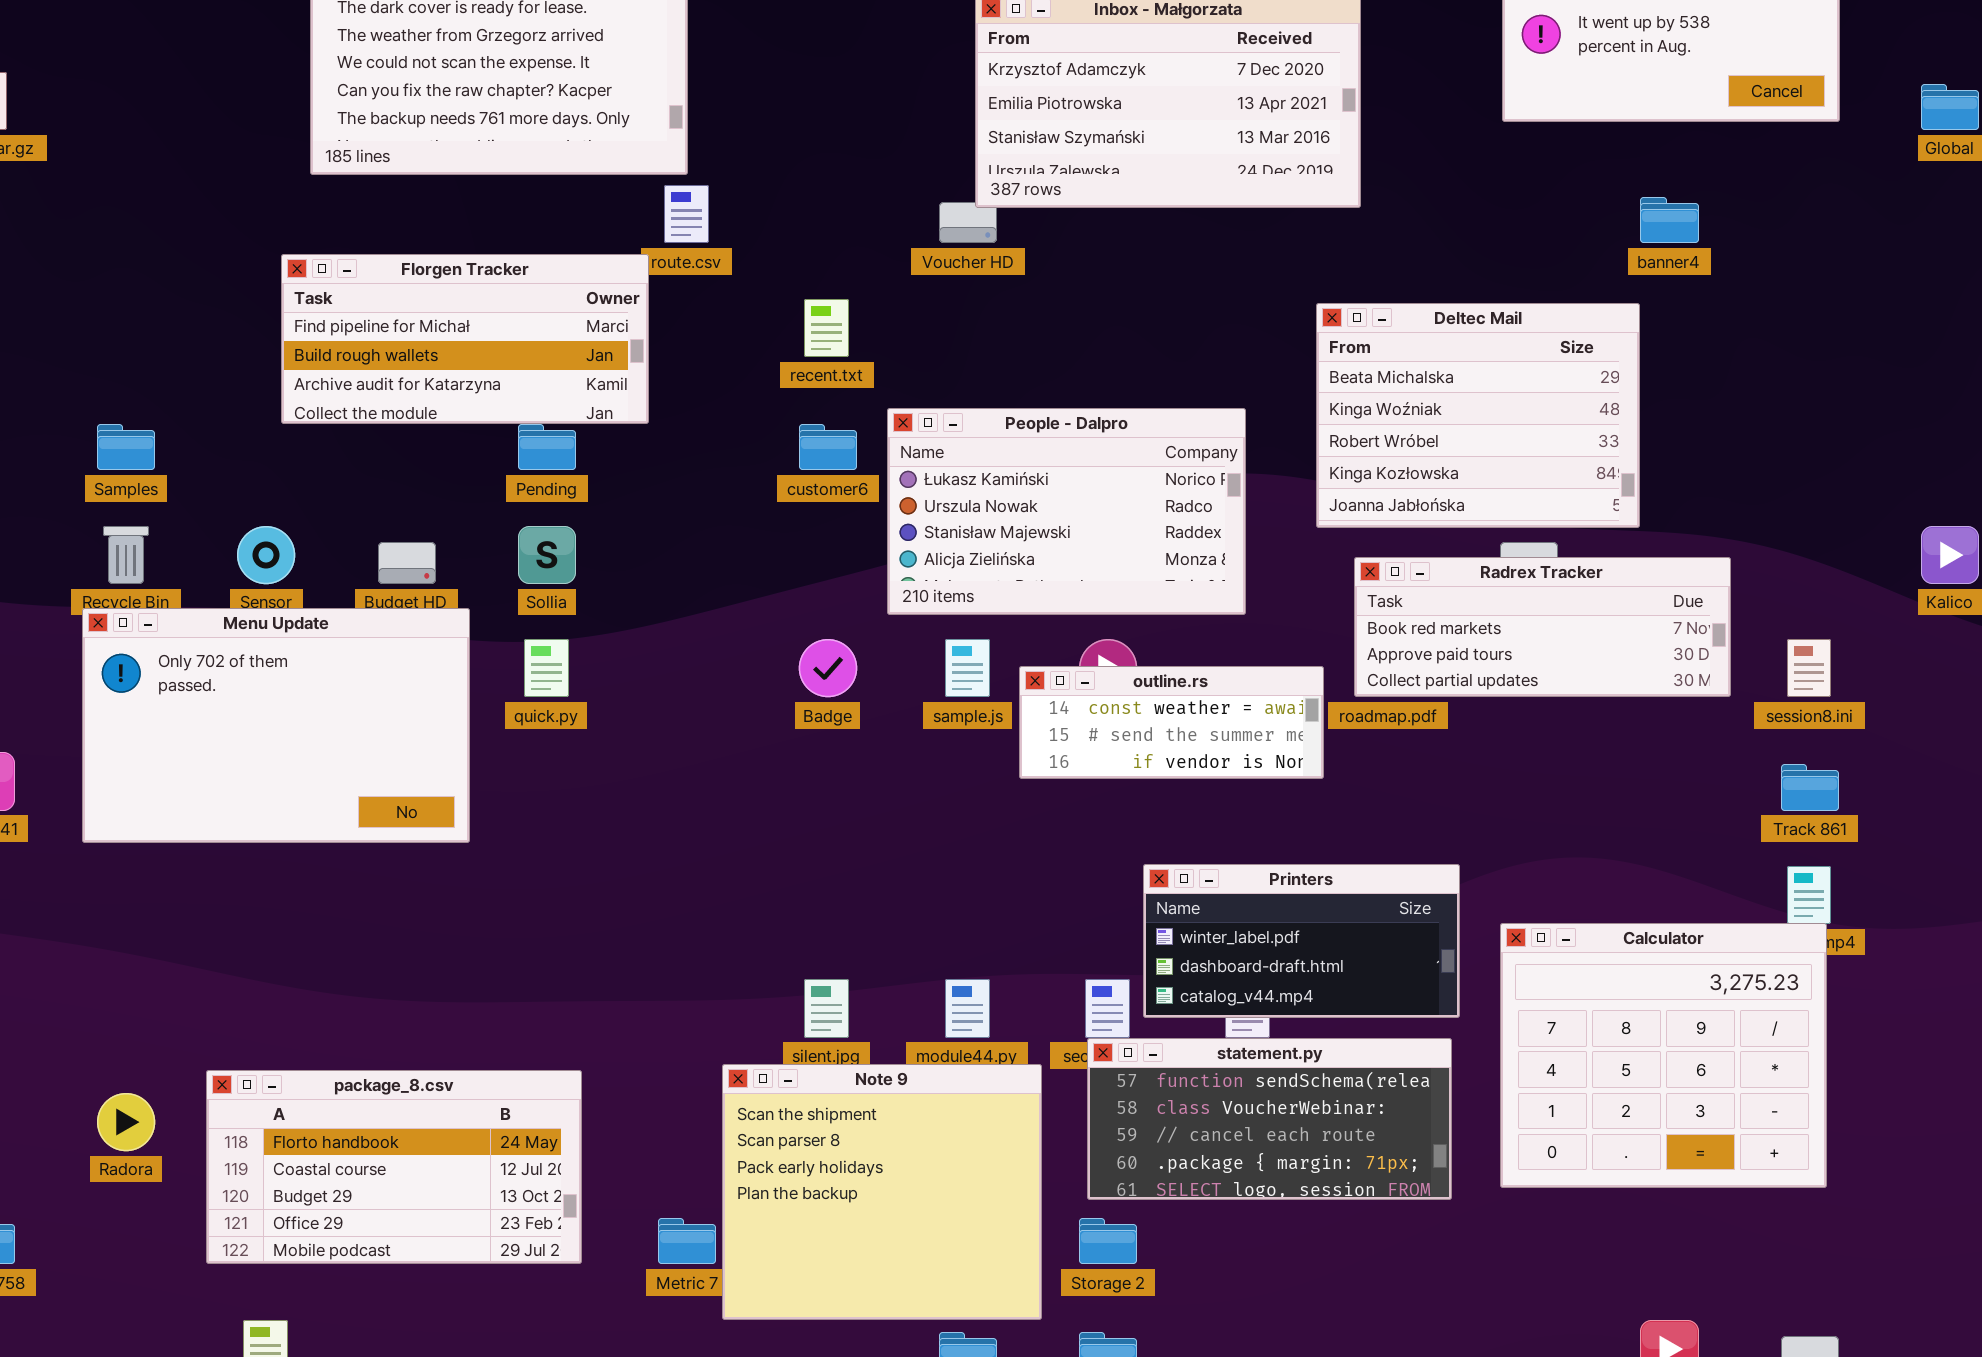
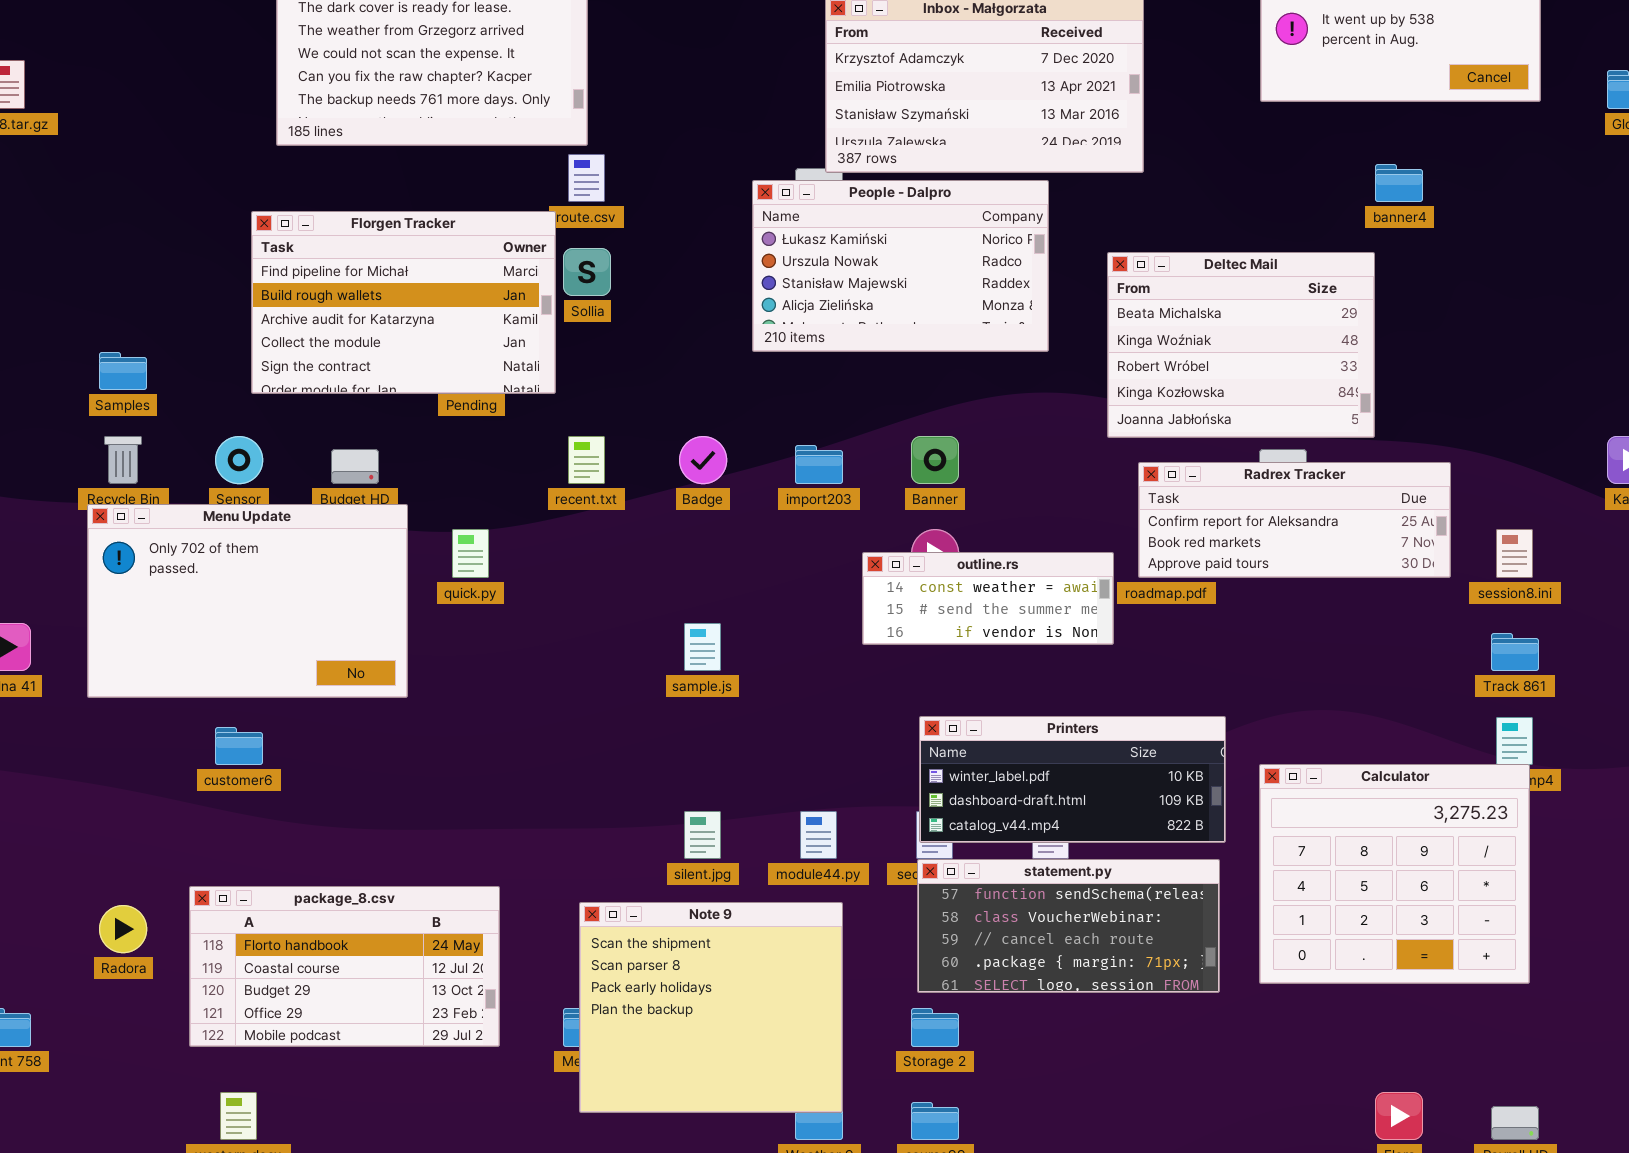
Florgen Tracker: [281,254,649,424] -> [251,211,556,394], resized
recent.txt: [804,299,849,357] -> [568,436,605,484], moved
People - Dalpro: [887,408,1246,615] -> [752,180,1049,352], moved
customer6: [799,424,857,470] -> [215,727,263,765], moved
Sollia: [518,526,576,584] -> [563,248,611,296], moved
Radrex Tracker: [1354,557,1731,697] -> [1138,462,1451,578], scrolled up 1 row
Badge: [799,639,857,697] -> [679,436,727,484], moved
sample.js: [945,639,990,697] -> [684,623,721,671], moved
Printers: [1143,864,1460,1018] -> [919,716,1226,843], resized
Note 9: [722,1064,1042,1320] -> [579,902,843,1113], moved

